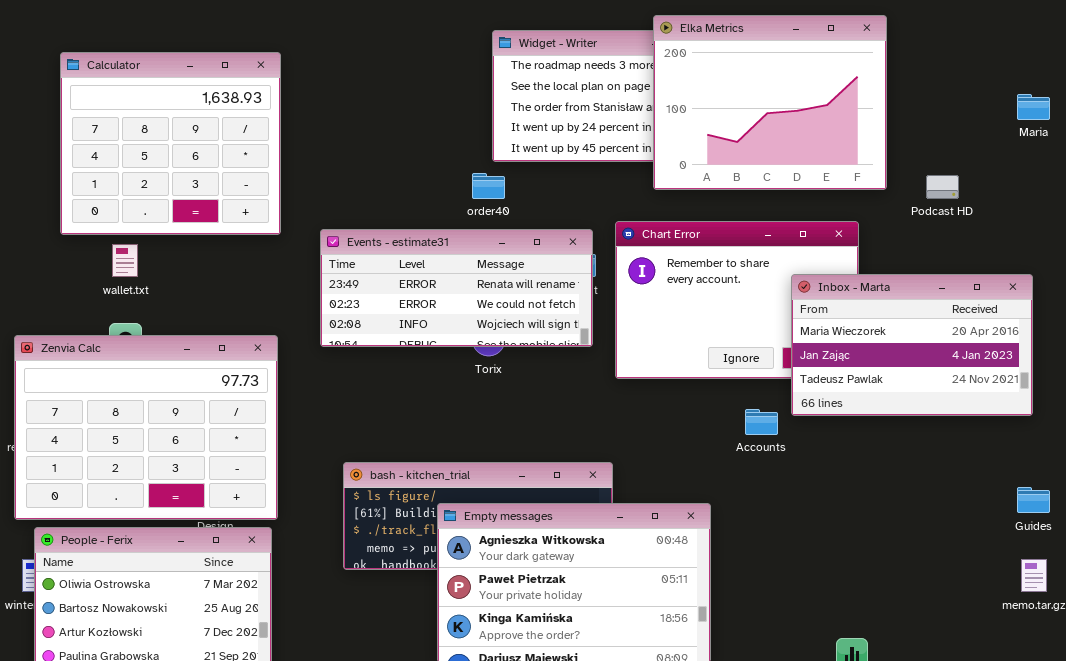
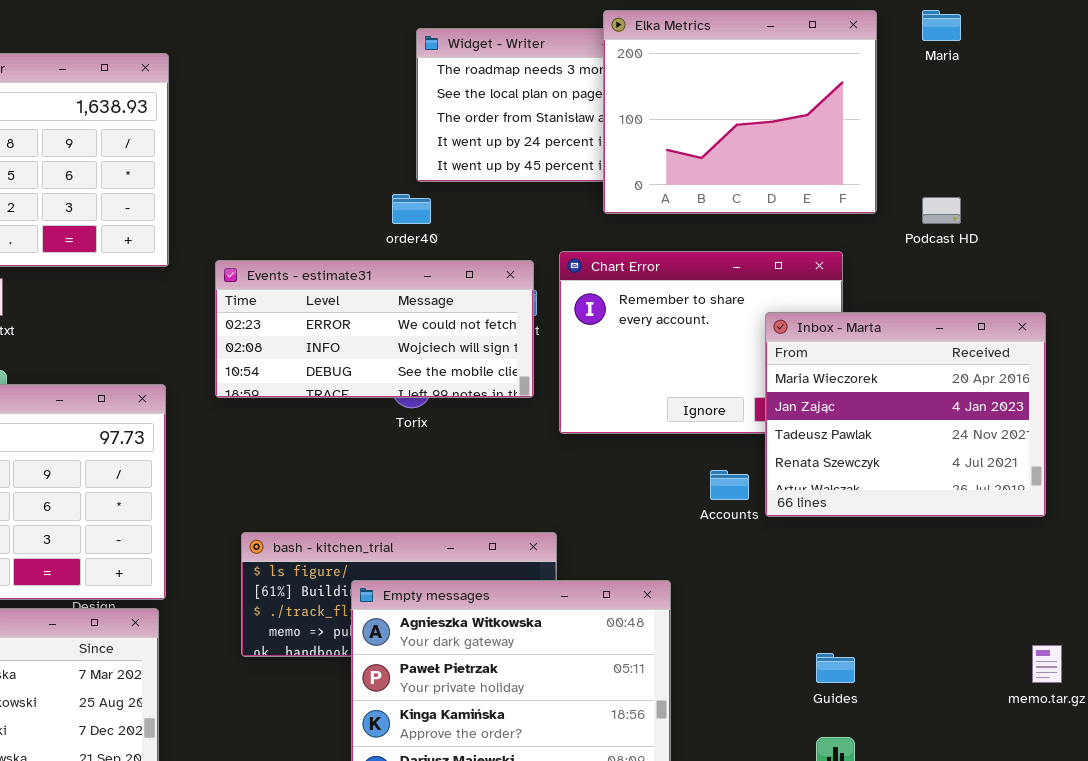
Maria: [1017,94,1050,120] -> [922,10,961,41], moved
Events - estimate31: [320,229,593,347] -> [215,260,534,398], scrolled down 1 row
Inbox - Marta: [791,274,1033,416] -> [765,312,1046,517], resized
Guides: [1017,487,1050,513] -> [816,653,855,683], moved

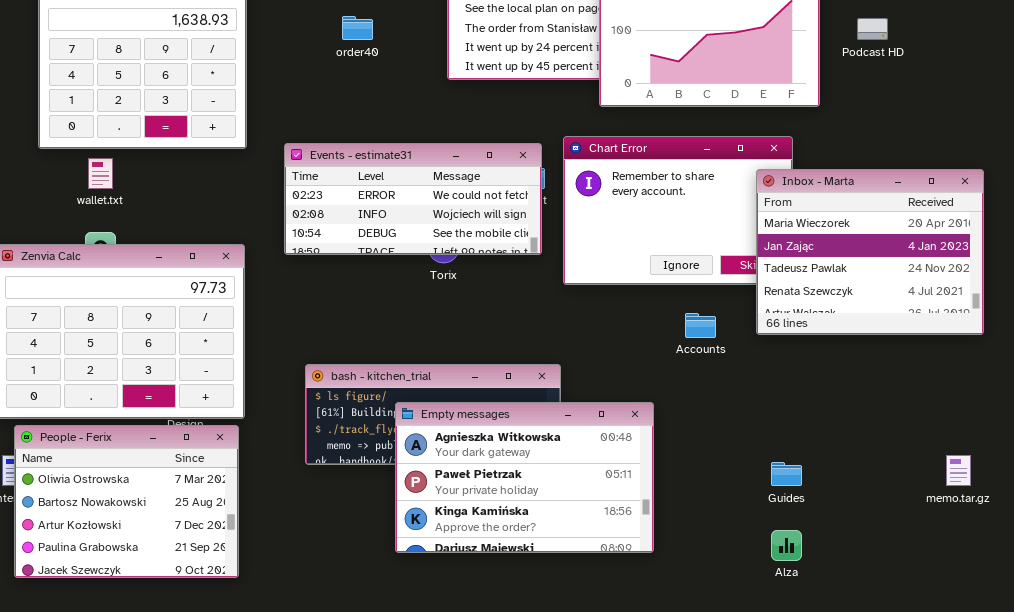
order40: [392,194,431,224] -> [342,16,373,40], moved
Podcast HD: [922,197,961,224] -> [857,18,888,40], moved
Inbox - Marta: [765,312,1046,517] -> [756,169,984,335], moved

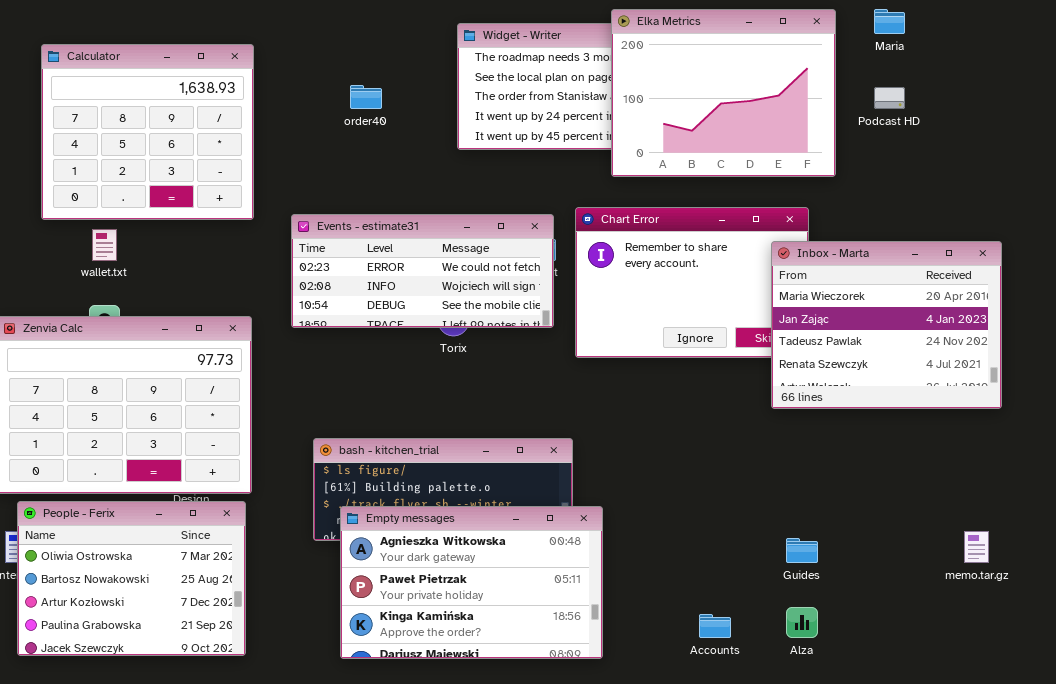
Accounts: [685,313,716,338] -> [699,614,731,638], moved
Empty messages: [395,402,654,553] -> [340,506,603,659], moved

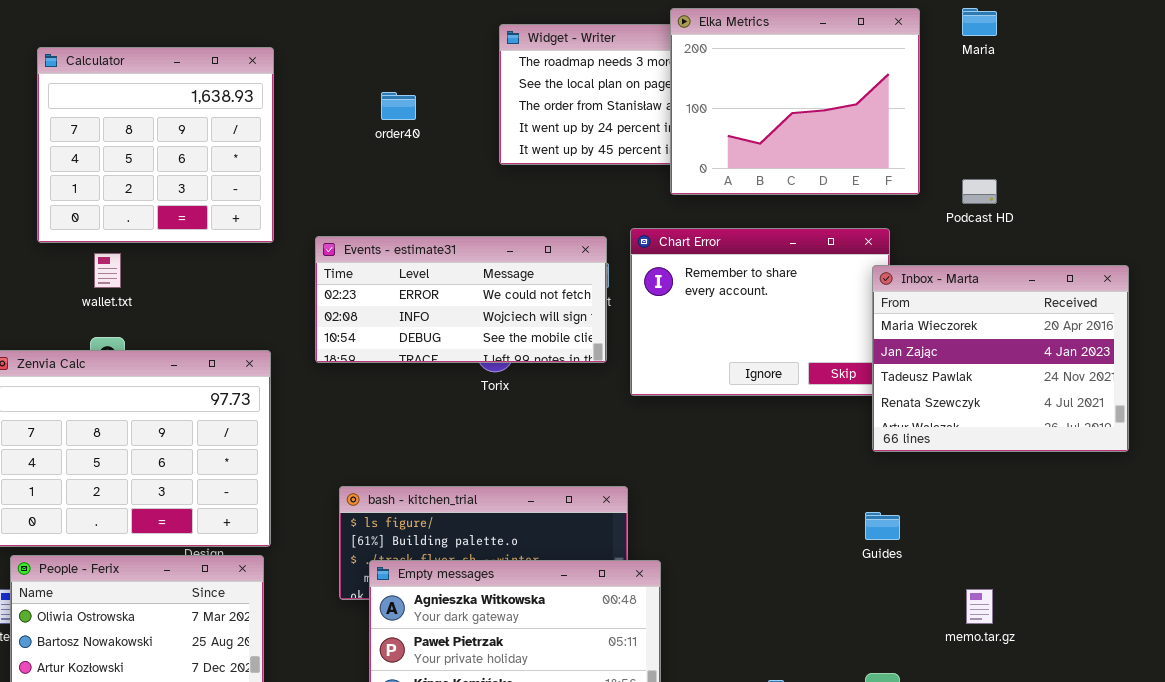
Podcast HD: [874,87,905,109] -> [962,179,997,204], moved
Inbox - Marta: [771,241,1002,409] -> [872,265,1129,452], moved
memo.tar.gz: [964,531,989,563] -> [966,589,993,624], moved
Guides: [786,538,818,563] -> [865,512,900,540], moved

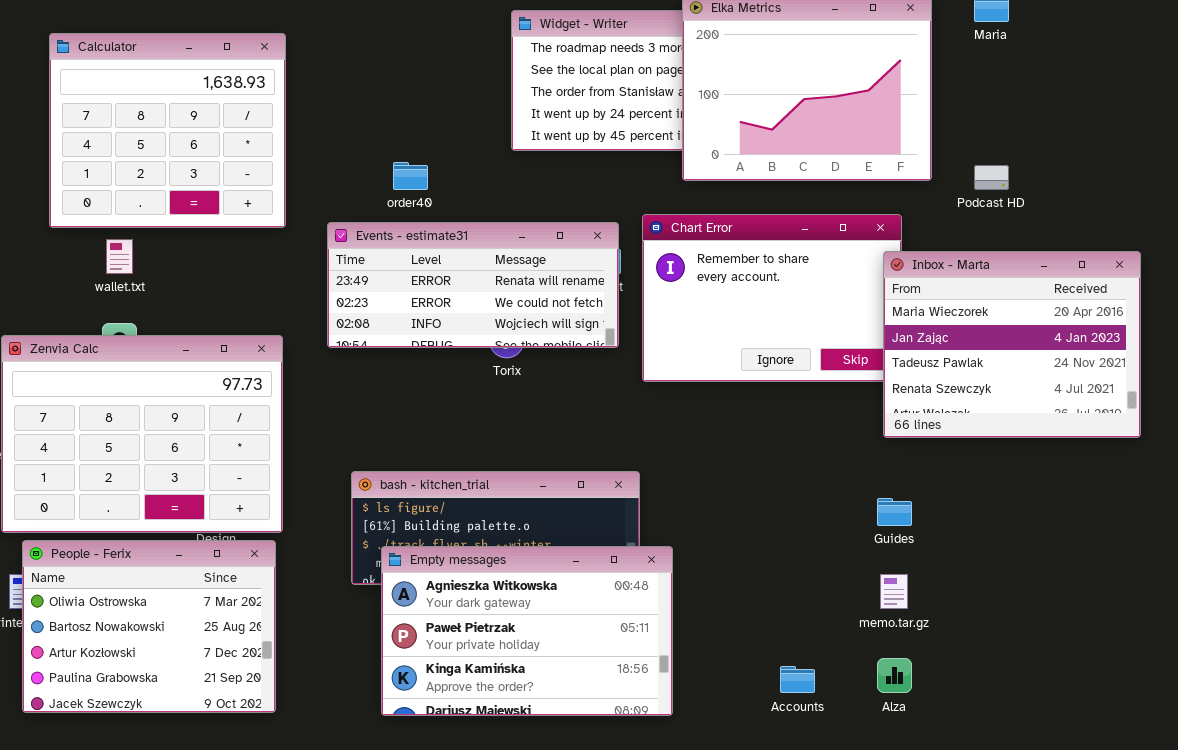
order40: [381,92,416,120] -> [393,162,428,190], moved
Events - estimate31: [315,236,607,363] -> [327,222,619,348], scrolled up 1 row
memo.tar.gz: [966,589,993,624] -> [880,574,908,609], moved

